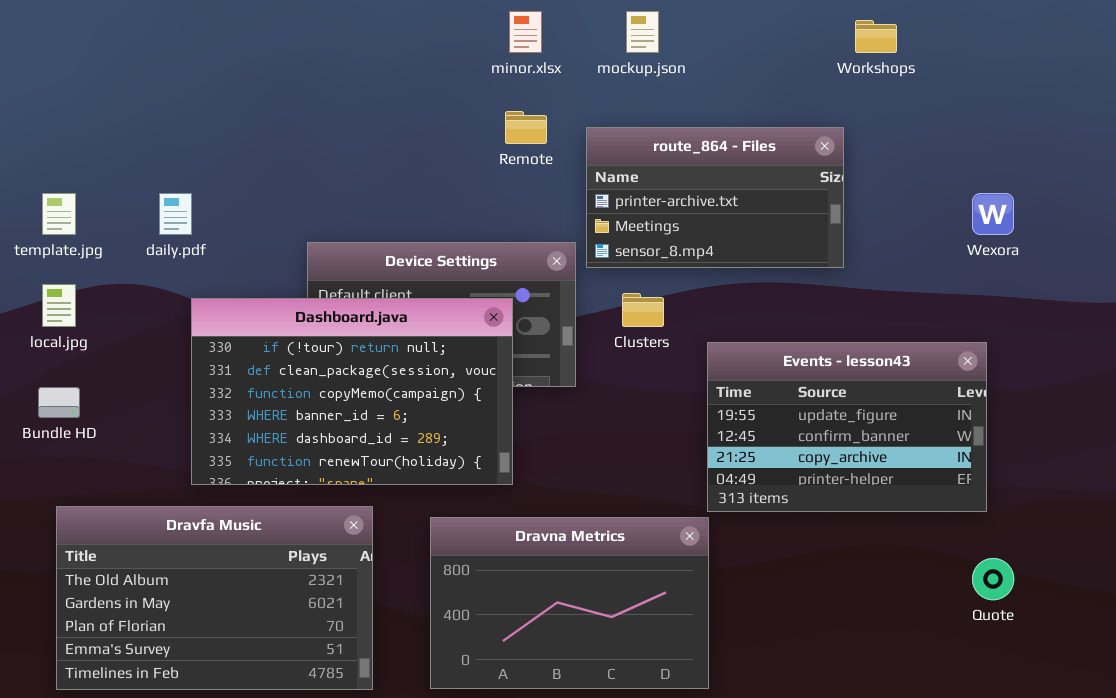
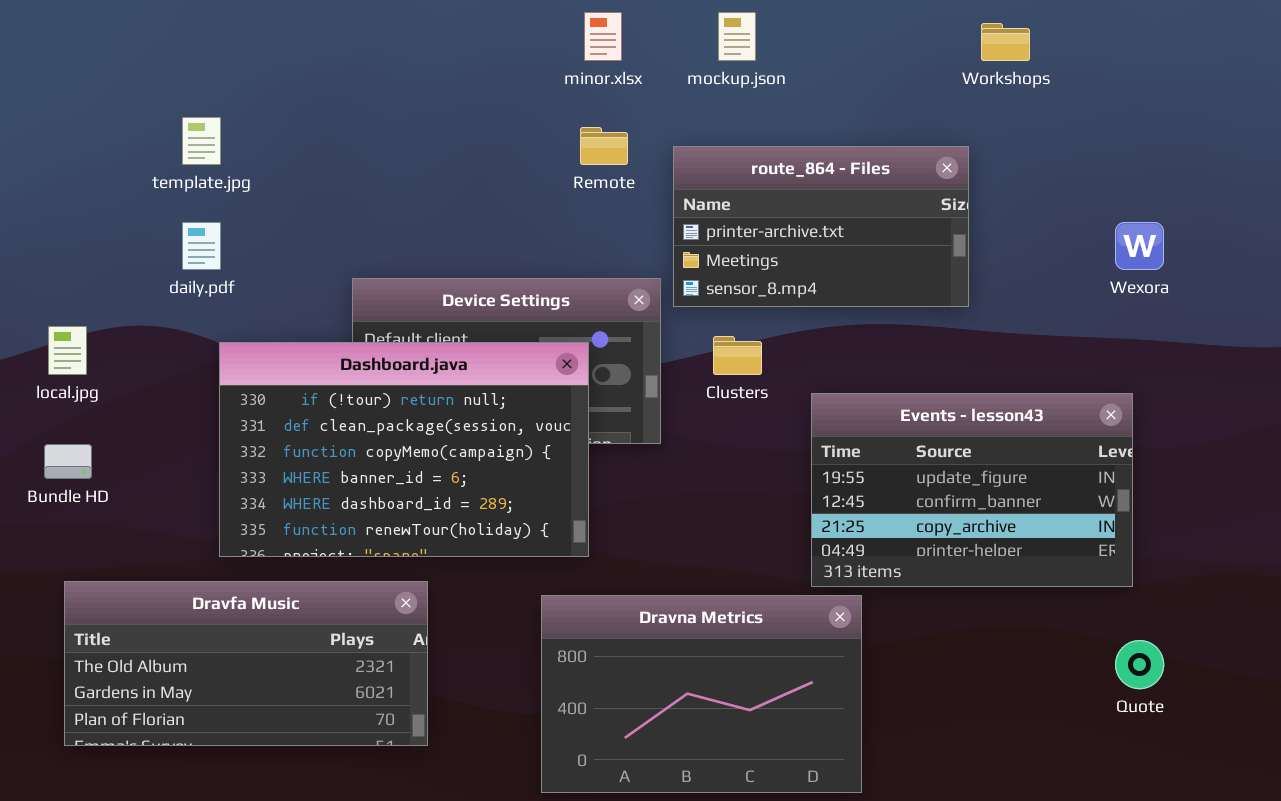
template.jpg: [42,193,76,235] -> [182,117,221,165], moved
Dravfa Music: [56,506,373,690] -> [64,581,428,746], resized
Dravna Metrics: [430,517,709,689] -> [541,595,862,793], moved

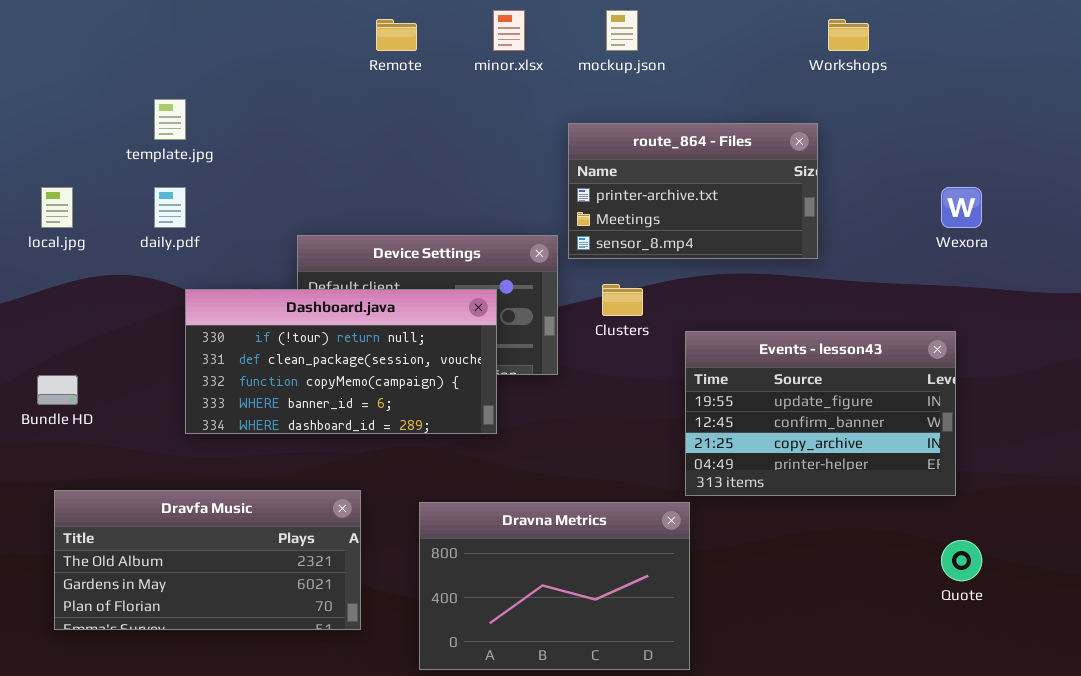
Remote: [580,127,628,165] -> [376,19,417,51], moved
local.jpg: [48,326,87,375] -> [41,187,73,228], moved
Dashboard.java: [219,342,589,557] -> [185,289,497,434], resized
Dravna Metrics: [541,595,862,793] -> [419,502,690,670], moved

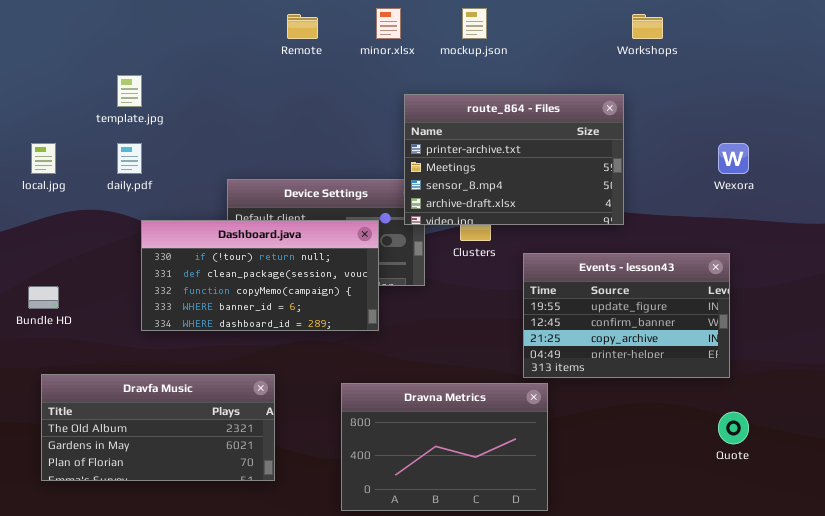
route_864 - Files: [568,123,818,259] -> [404,94,624,225], resized
Dravna Metrics: [419,502,690,670] -> [341,383,548,511], moved

